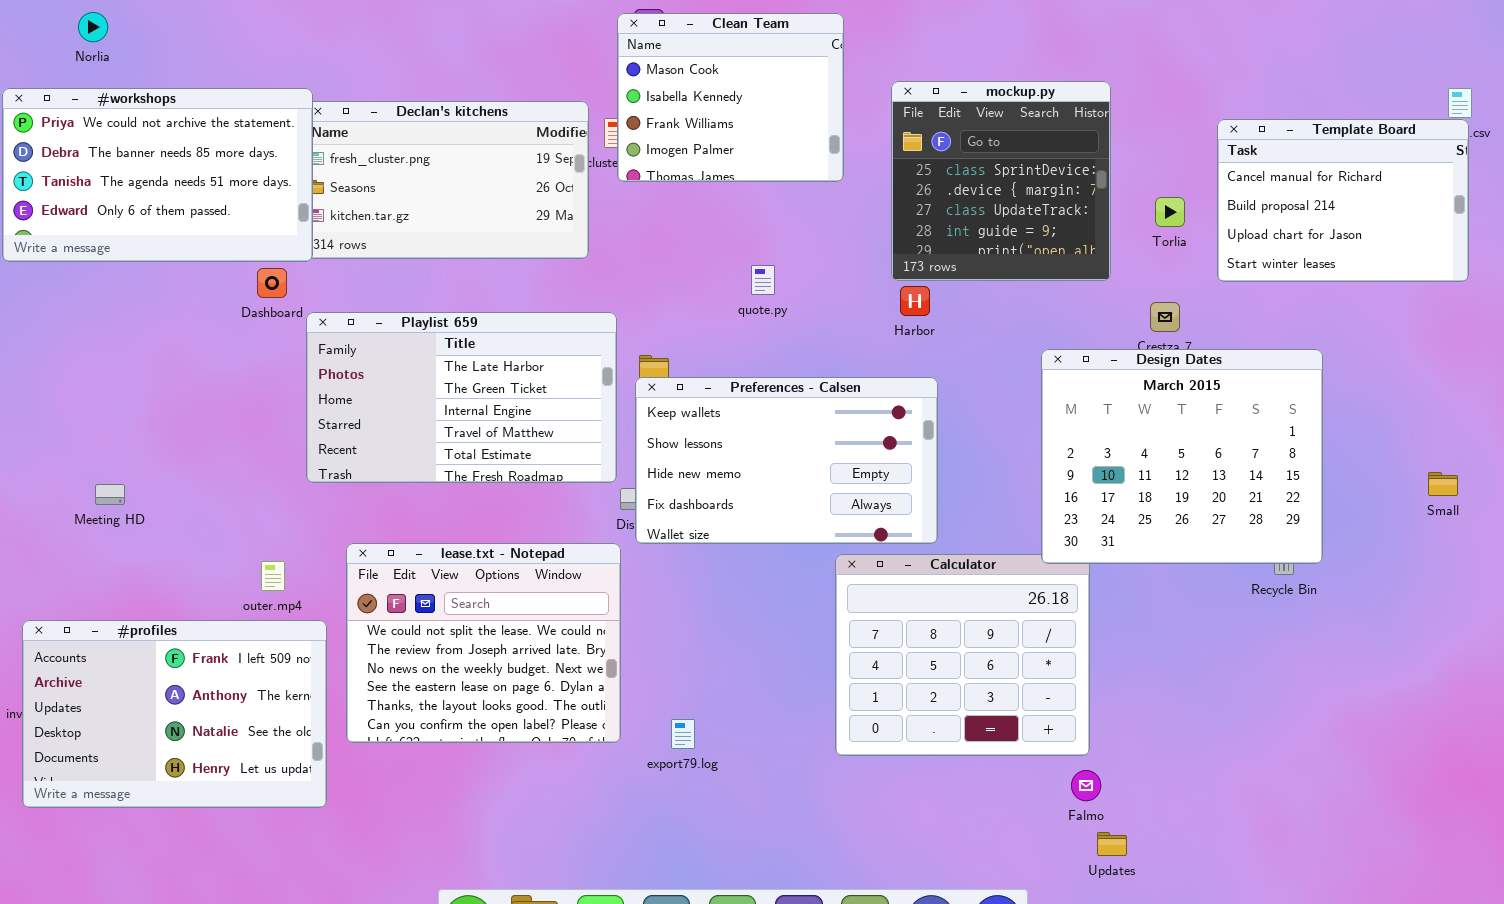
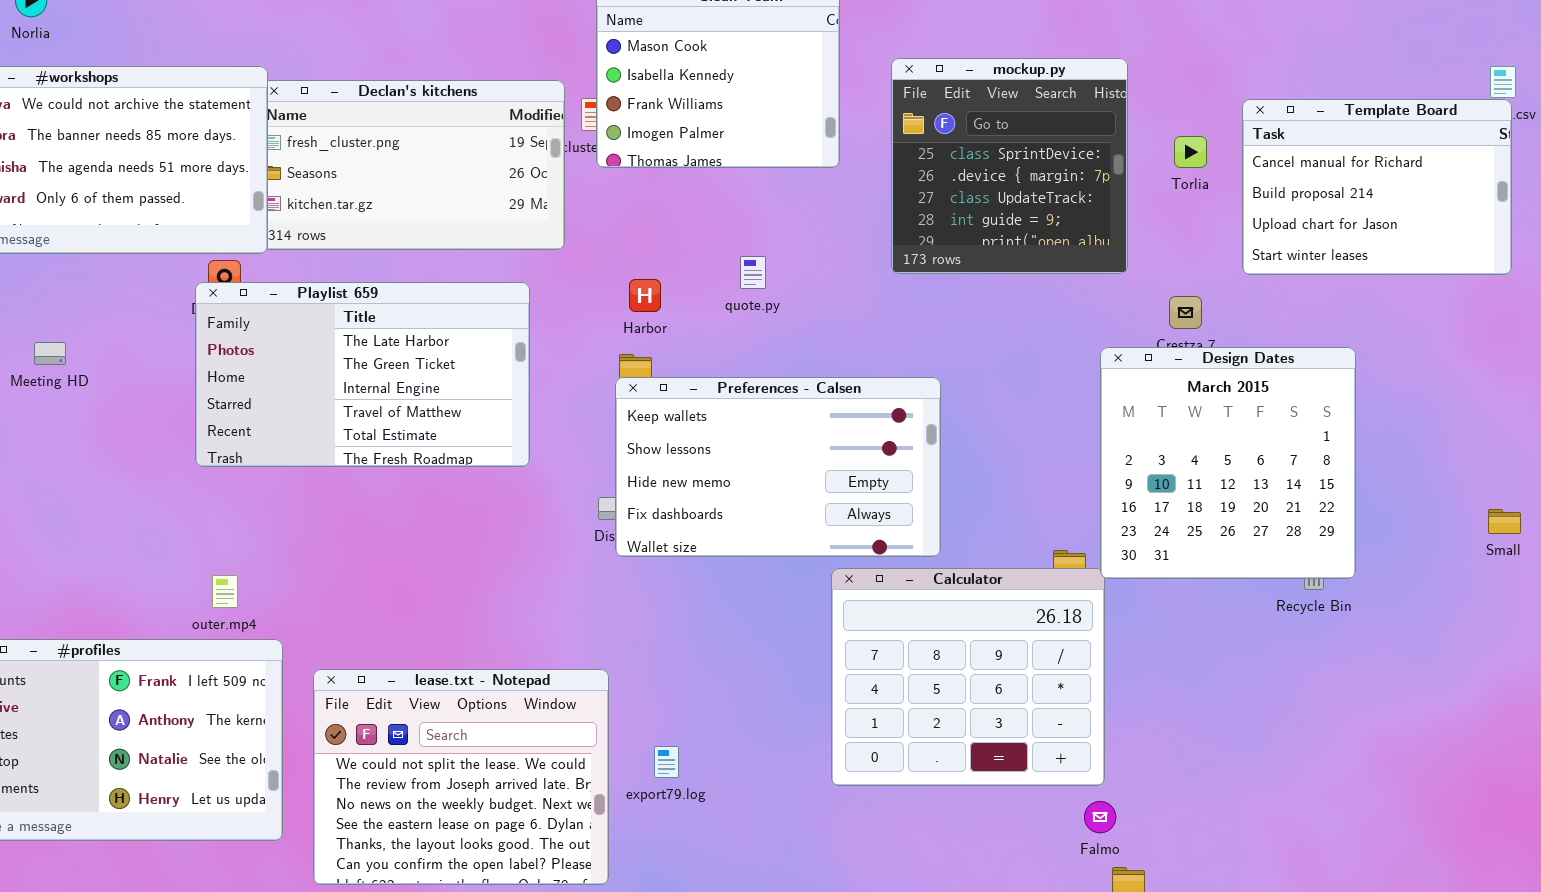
Torlia: [1155,197,1185,227] -> [1174,136,1207,168], moved
Harbor: [900,286,930,316] -> [629,279,661,312], moved
Playlist 659: [306,312,617,483] -> [195,282,530,467], moved
Design Dates: [1041,349,1323,564] -> [1100,347,1356,579], resized
Small: [1428,472,1458,496] -> [1488,509,1521,534], moved
Meeting HD: [95,484,125,505] -> [34,342,66,365], moved
lease.txt - Notepad: [346,543,621,743] -> [313,669,609,885], moved

